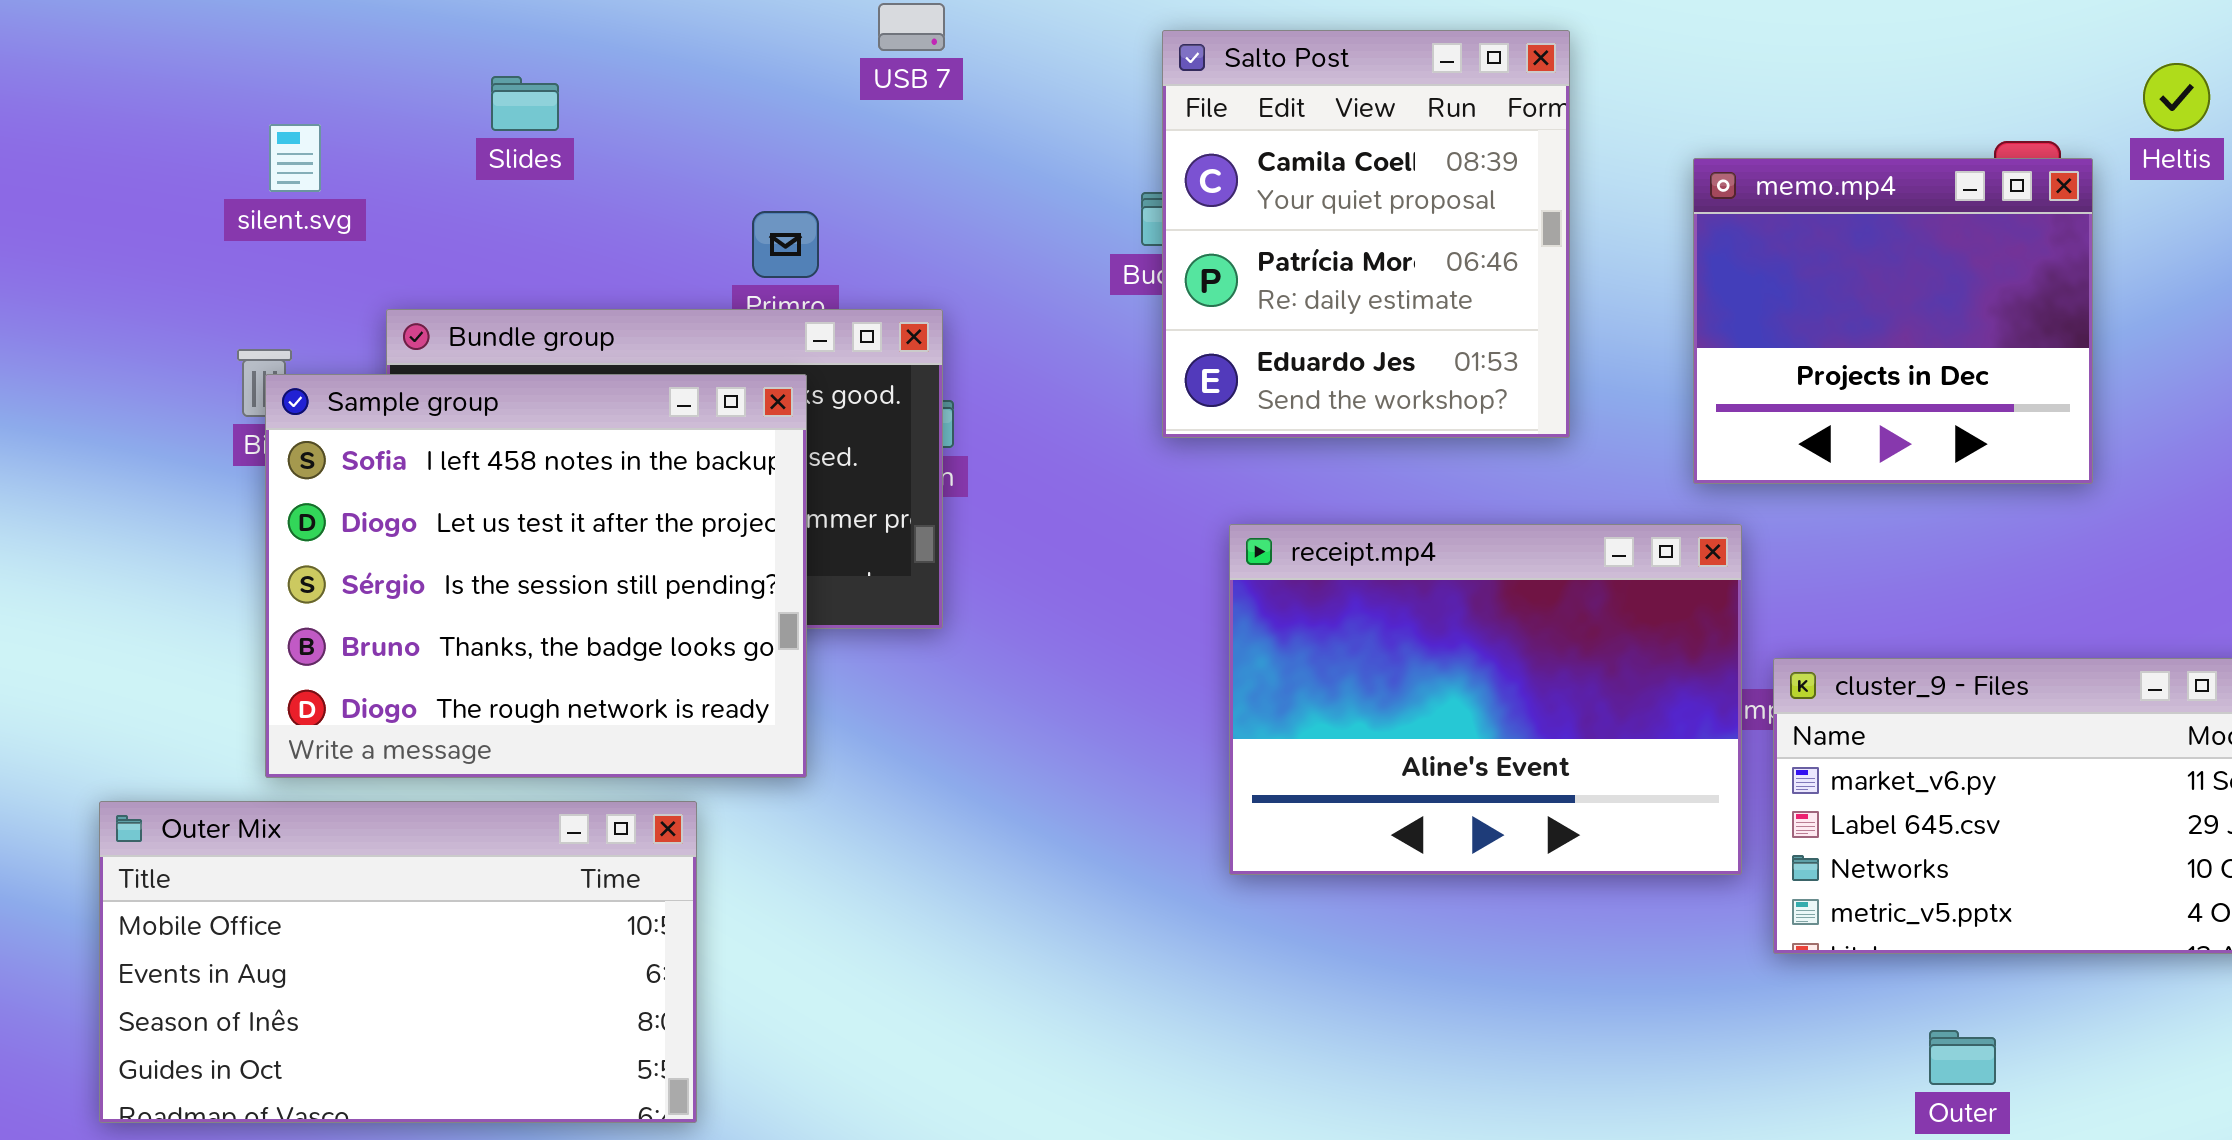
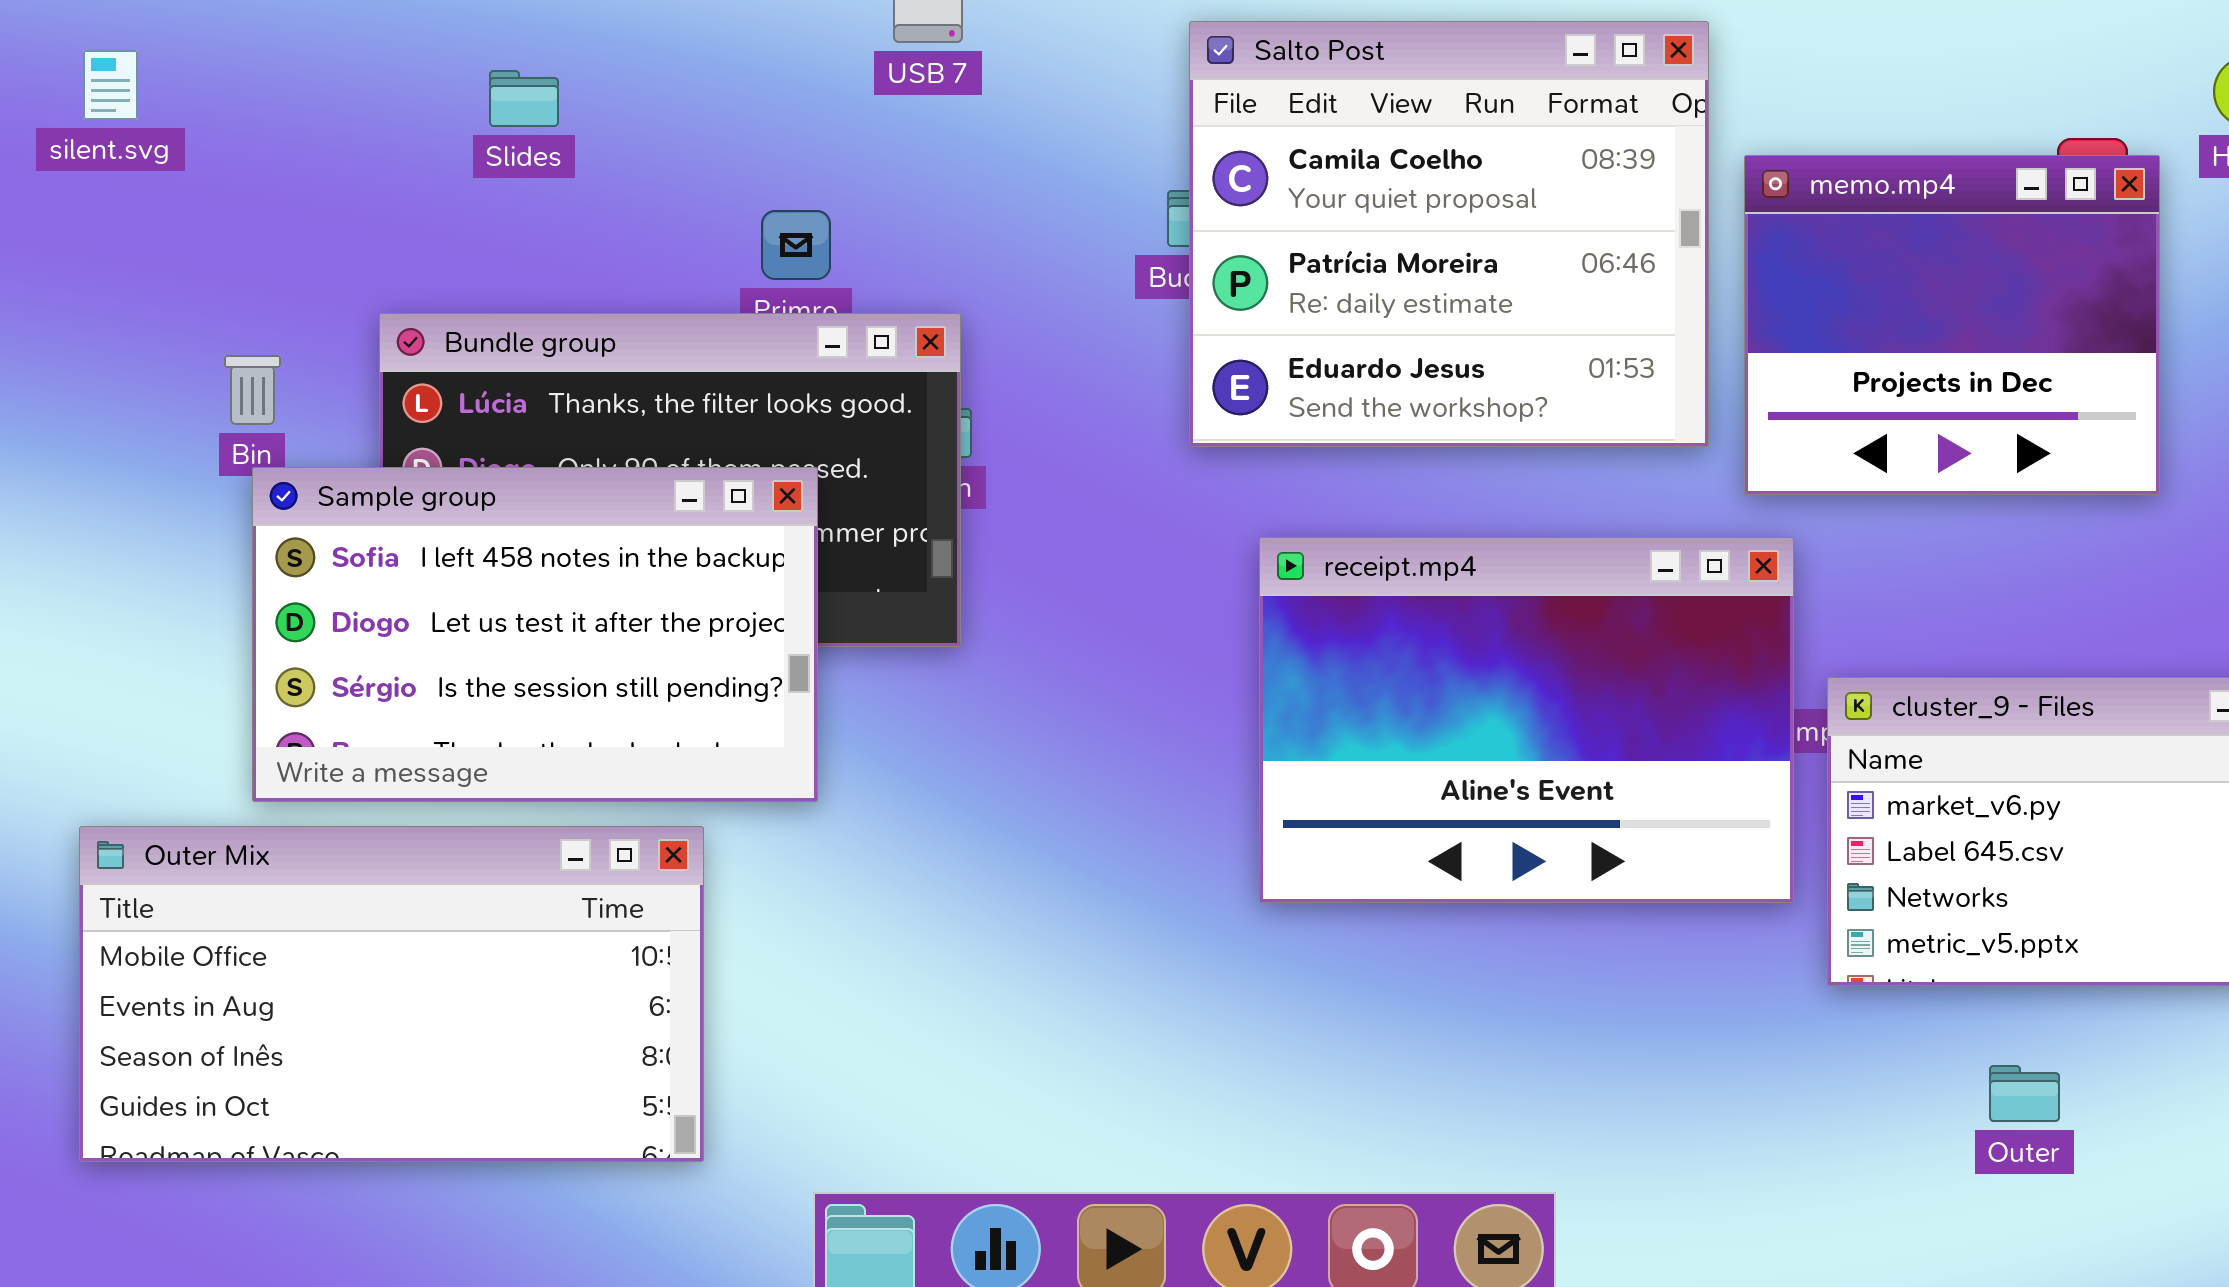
Salto Post: [1162,30,1570,438] -> [1189,21,1709,447], resized
silent.svg: [269,124,321,192] -> [83,50,138,120], moved
Sample group: [265,374,807,778] -> [252,467,818,802], resized

